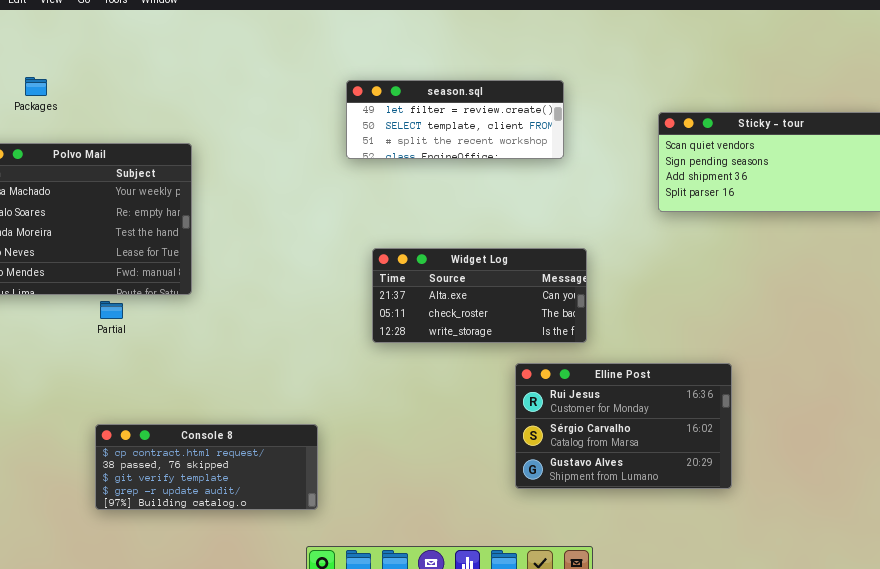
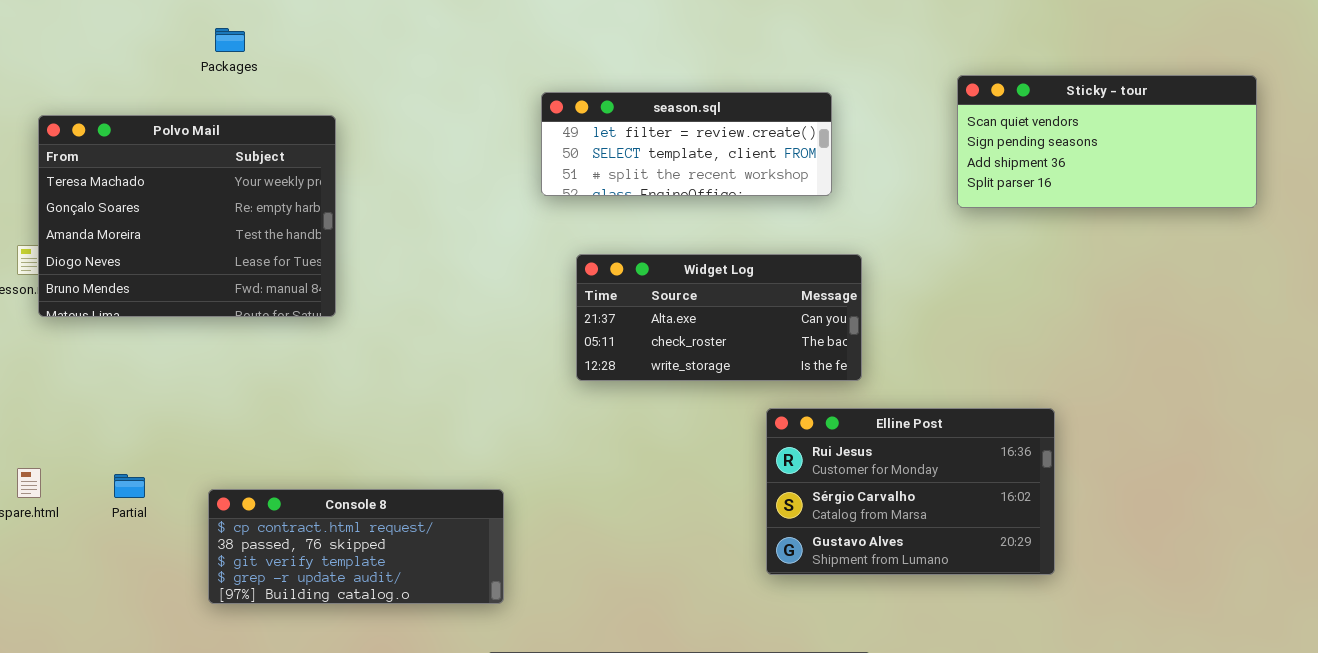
Packages: [25,77,47,96] -> [215,28,245,52], moved
season.sql: [346,80,564,159] -> [541,92,832,196], moved
Partial: [100,301,123,319] -> [114,474,145,498], moved

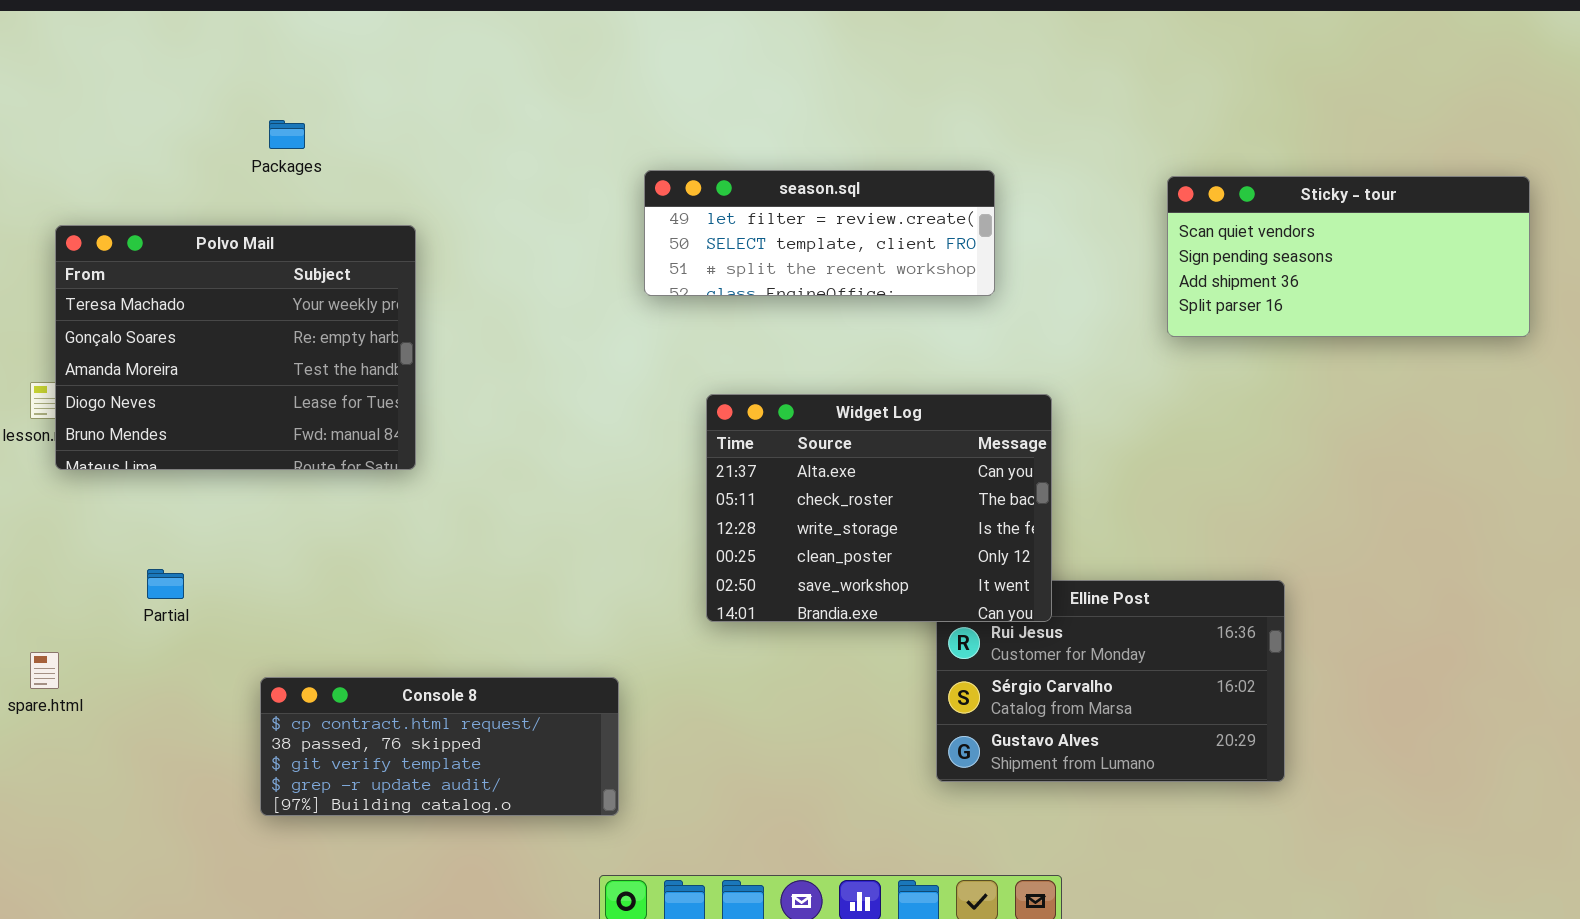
season.sql: [541,92,832,196] -> [644,170,995,296], moved
Widget Log: [576,254,862,381] -> [706,394,1052,622], resized
Partial: [114,474,145,498] -> [147,569,184,599], moved

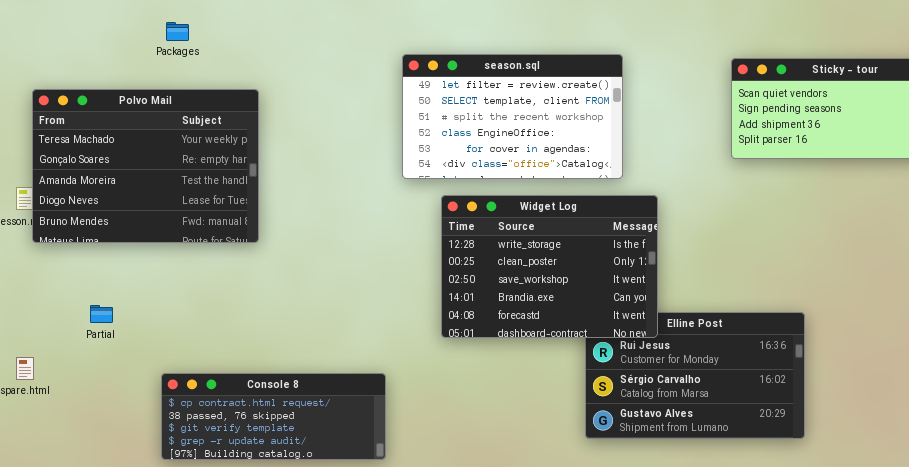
season.sql: [644,170,995,296] -> [402,54,623,179], resized
Widget Log: [706,394,1052,622] -> [441,195,658,338], scrolled down 2 rows

